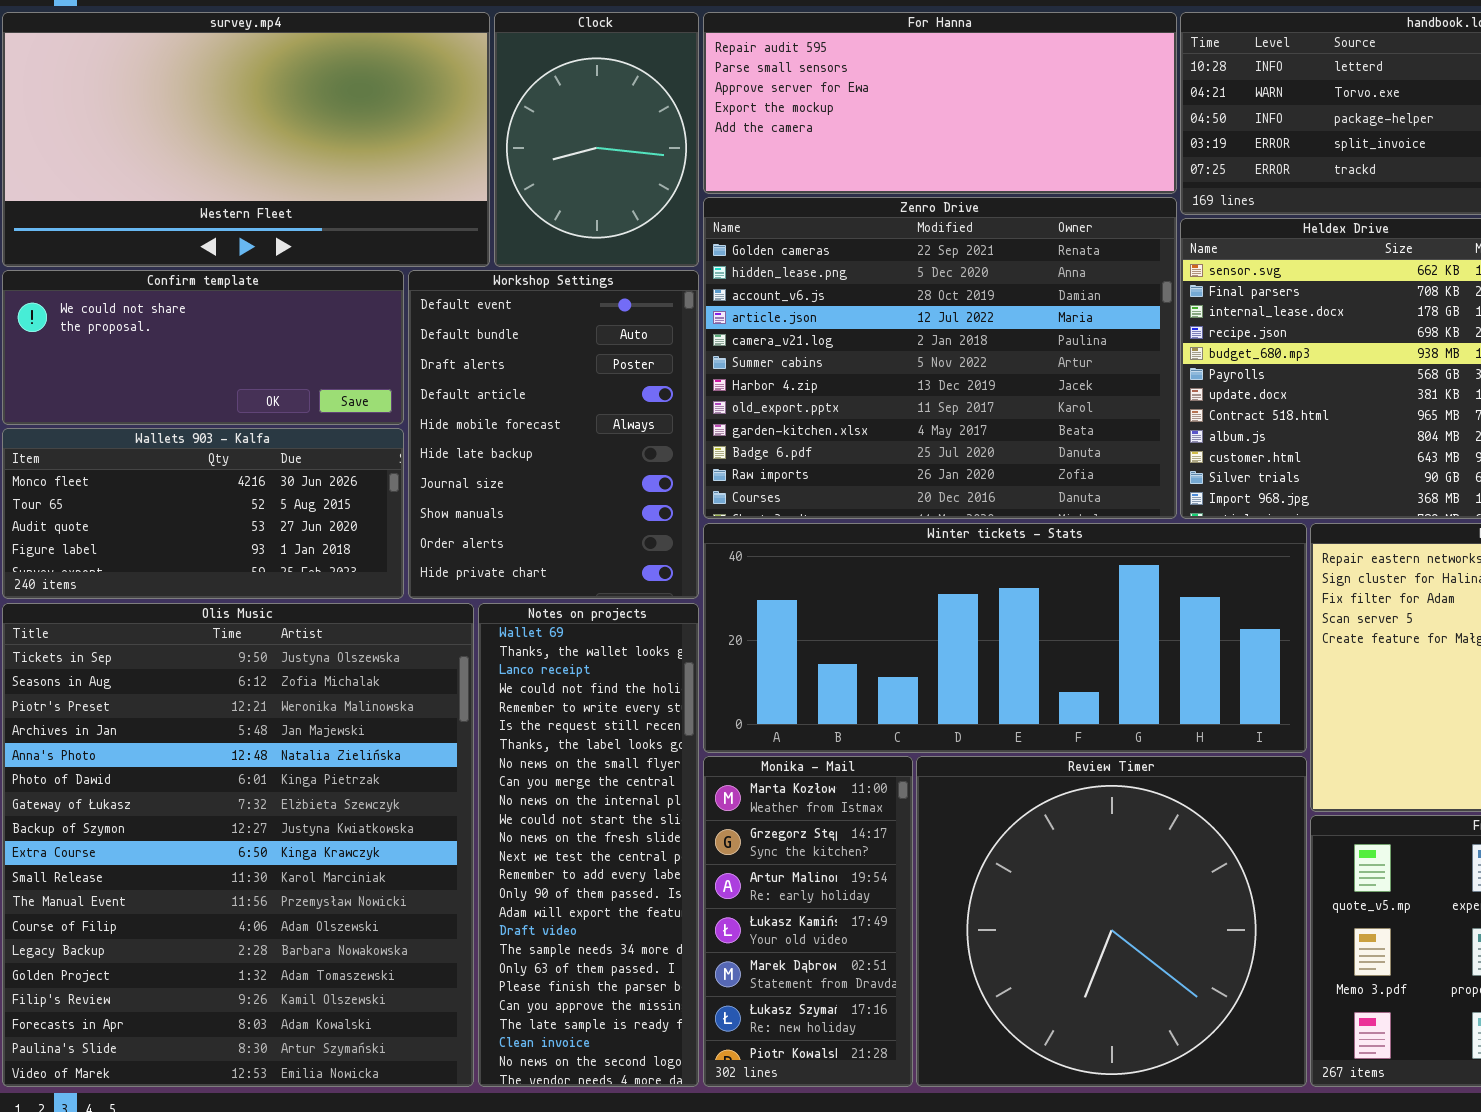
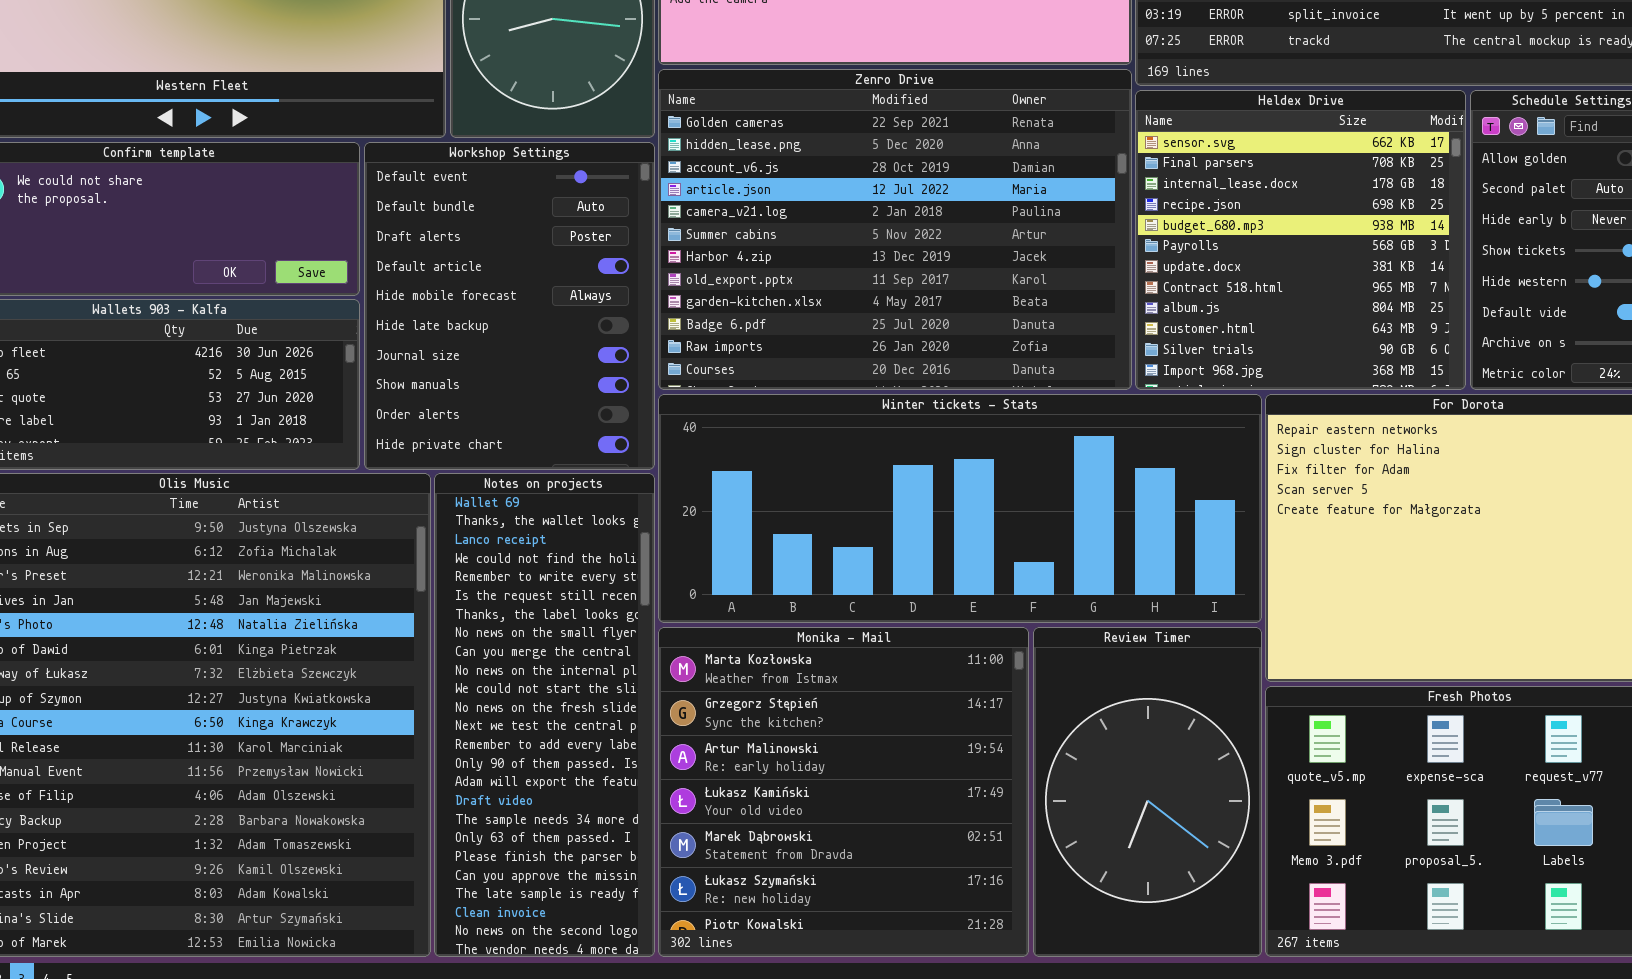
Monika - Mail: [703,756,913,1087] -> [658,627,1029,957], resized
Review Timer: [916,756,1307,1087] -> [1033,627,1262,957], resized

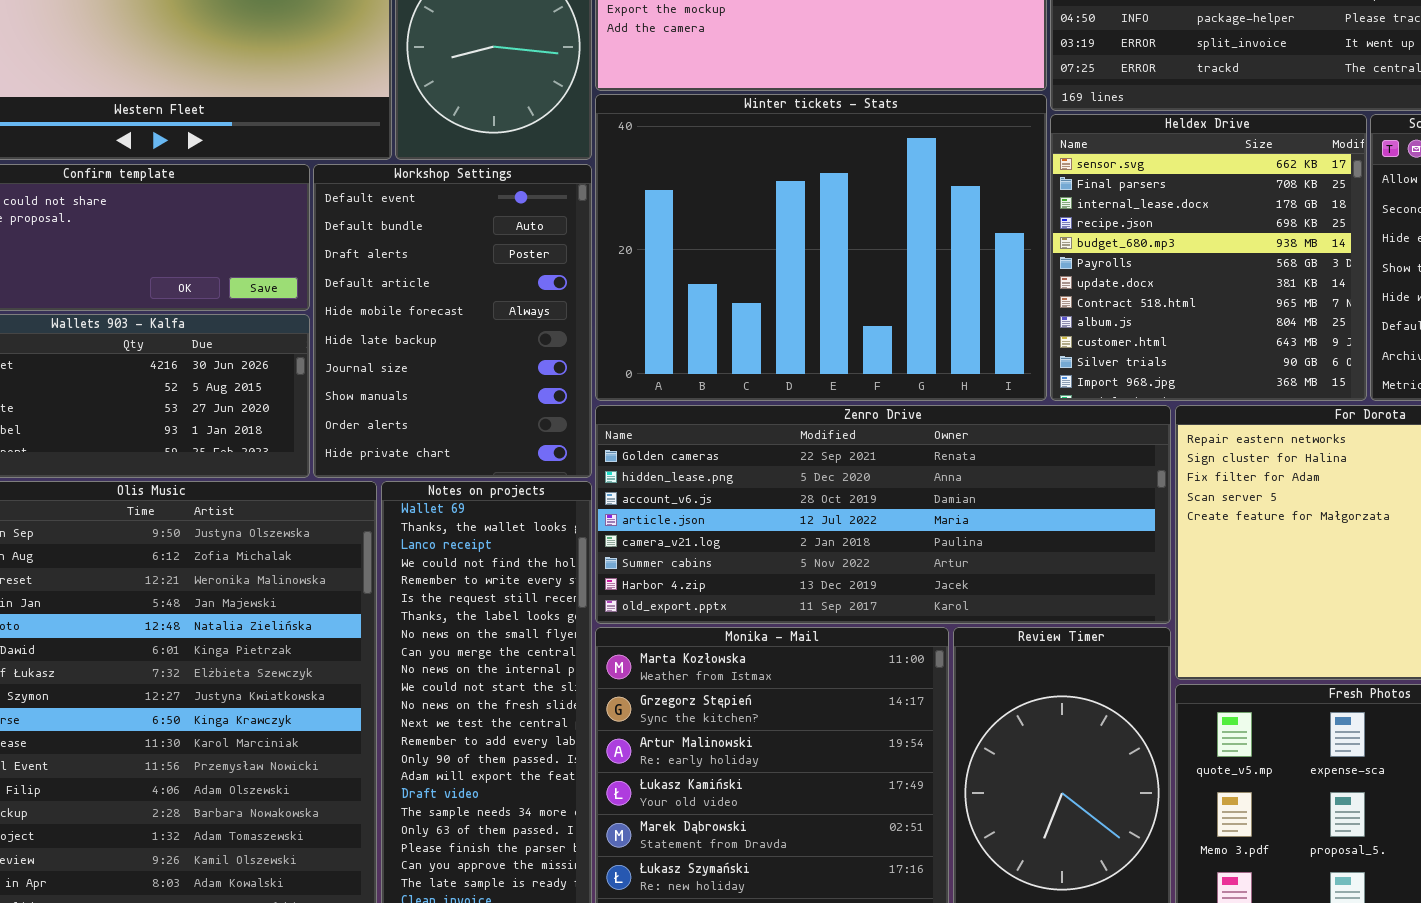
Zenro Drive: [658,69,1132,390] -> [595,405,1171,624], moved, resized
Winter tickets - Stats: [658,394,1262,623] -> [595,94,1047,401], moved, resized

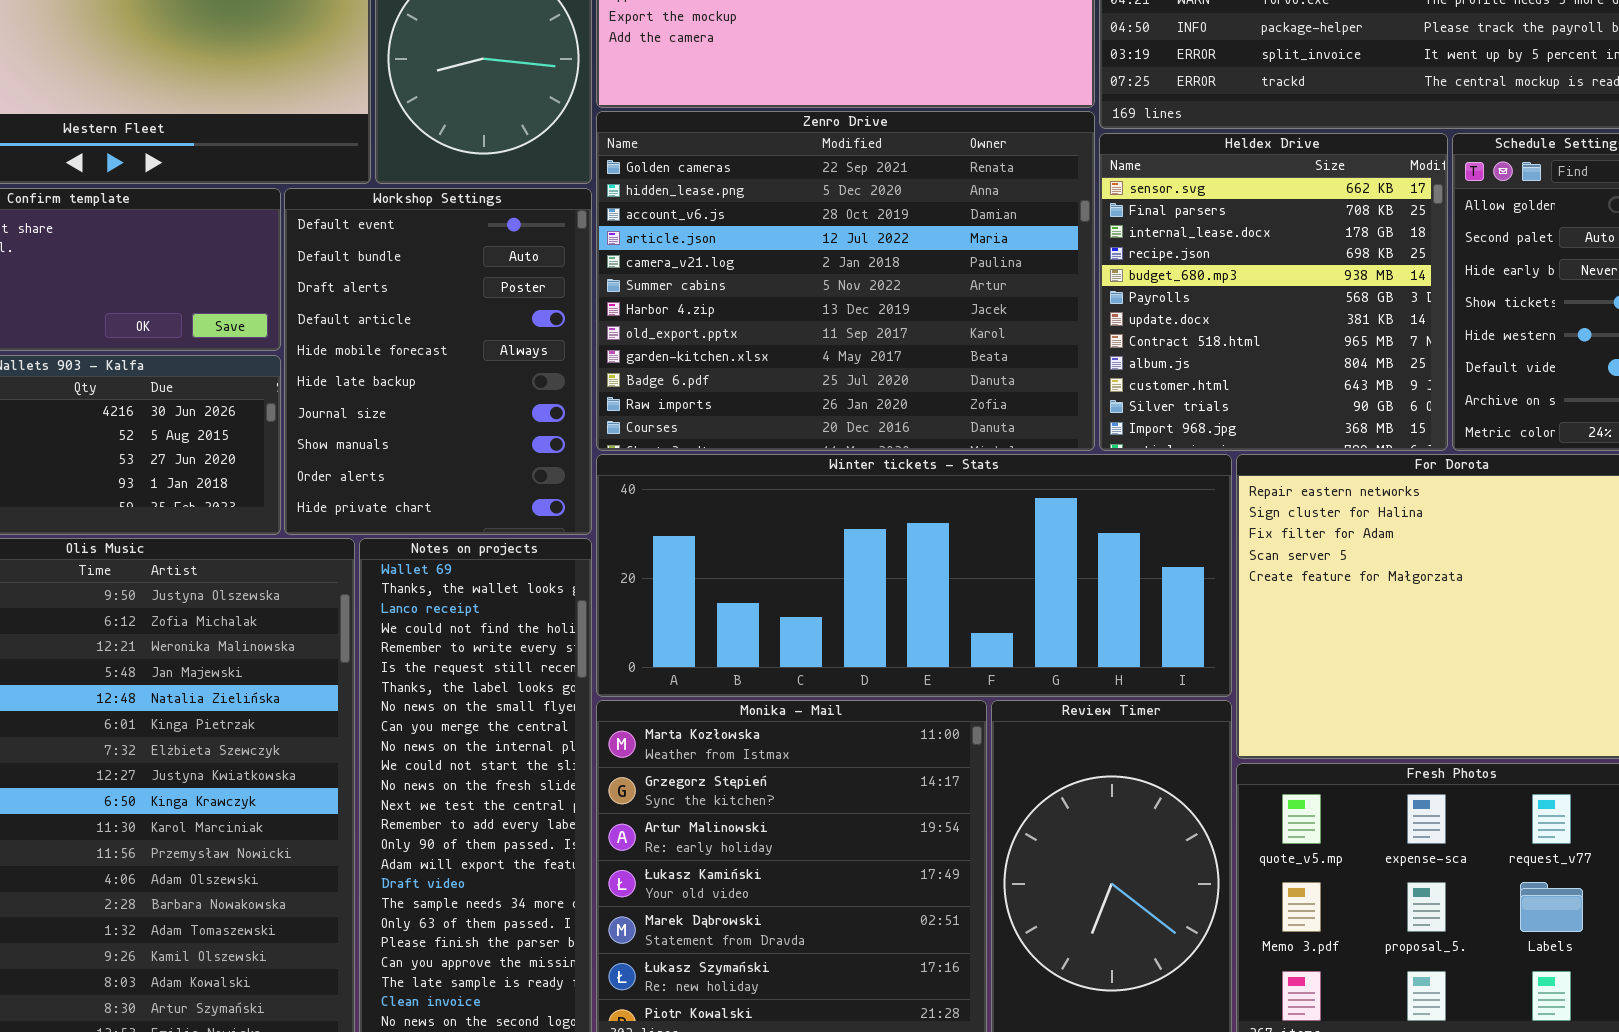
Winter tickets - Stats: [595,94,1047,401] -> [596,454,1232,697], moved, resized
Zenro Drive: [595,405,1171,624] -> [596,111,1095,451], moved, resized

